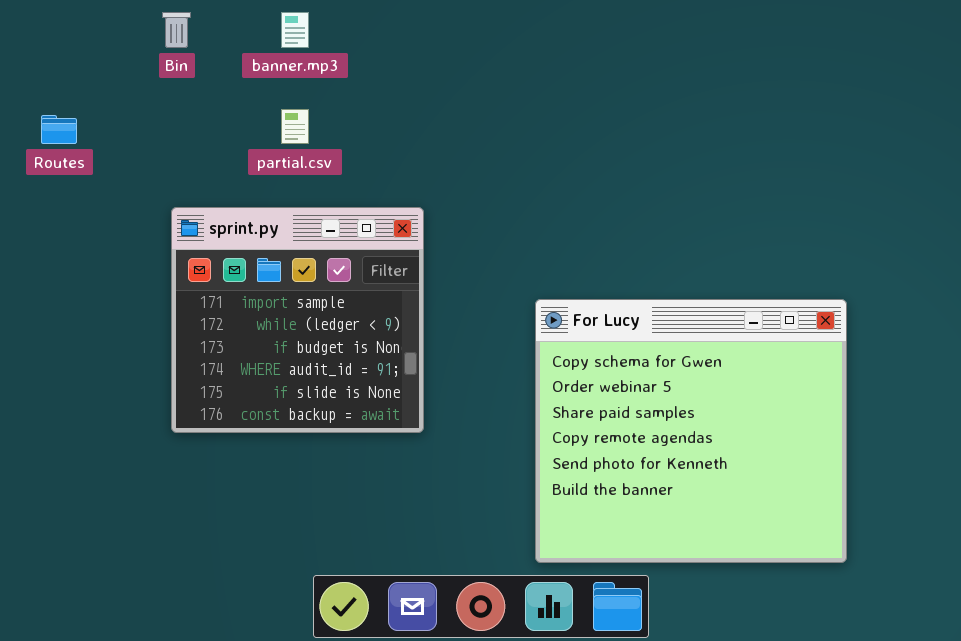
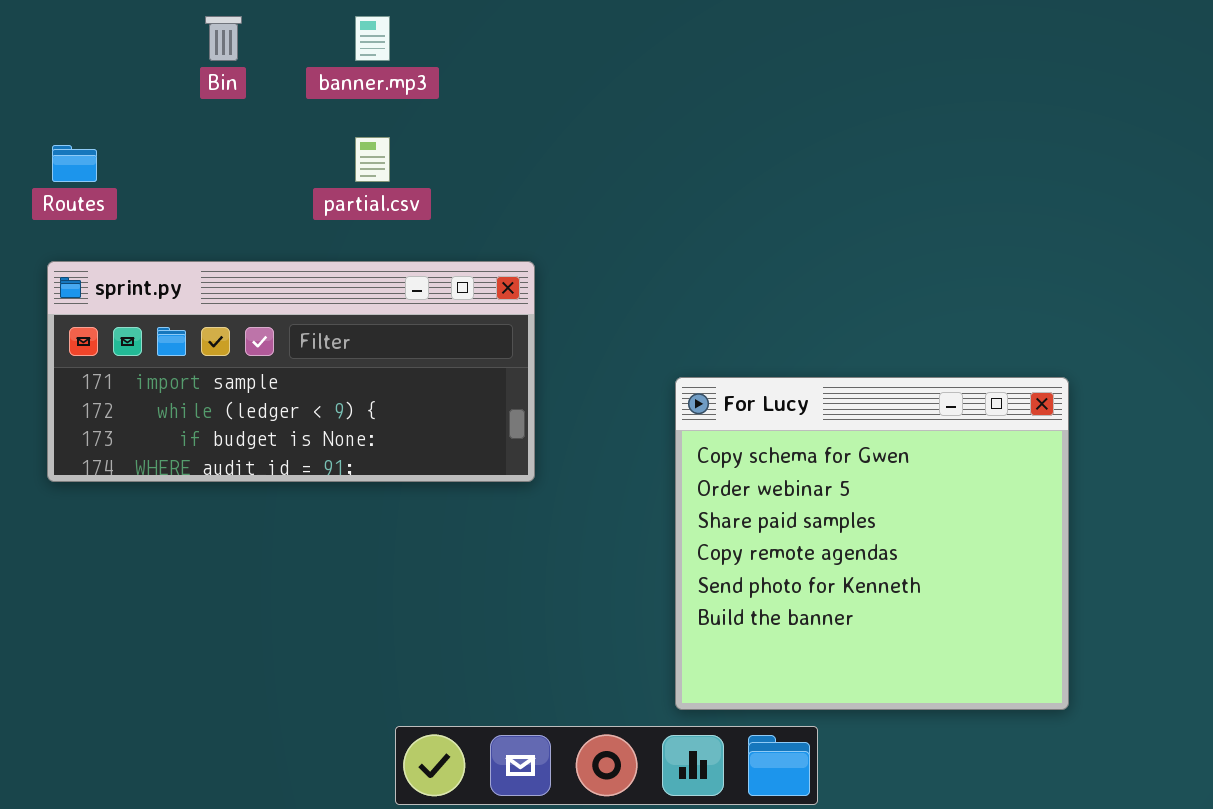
sprint.py: [171,207,424,433] -> [47,261,535,482], resized

